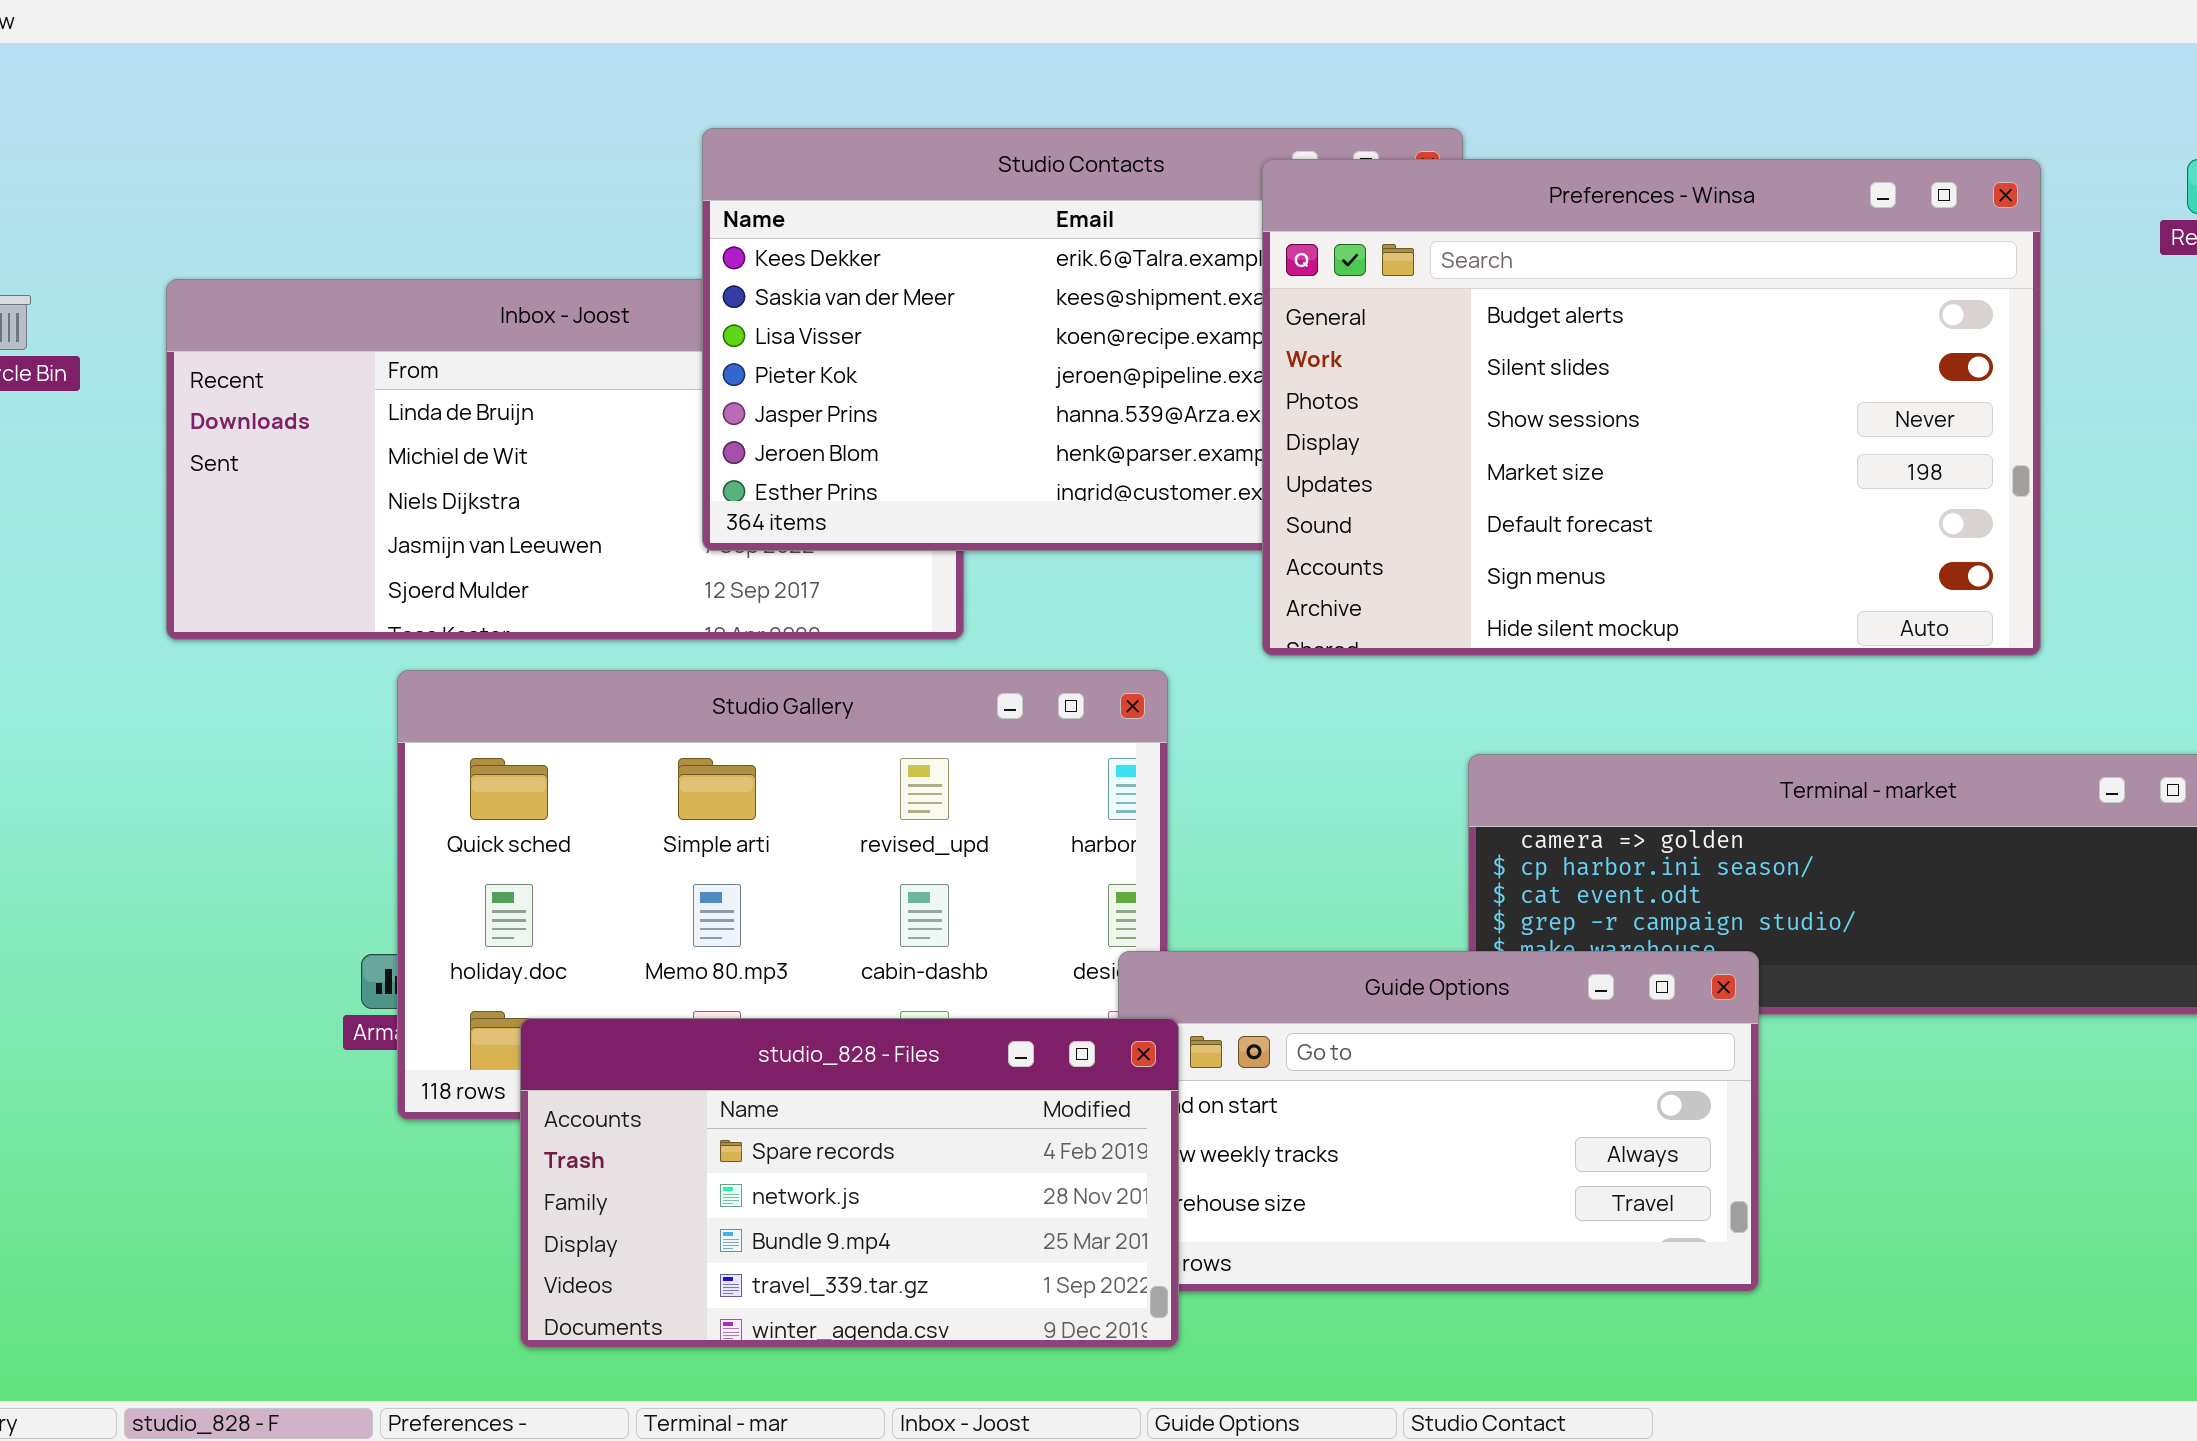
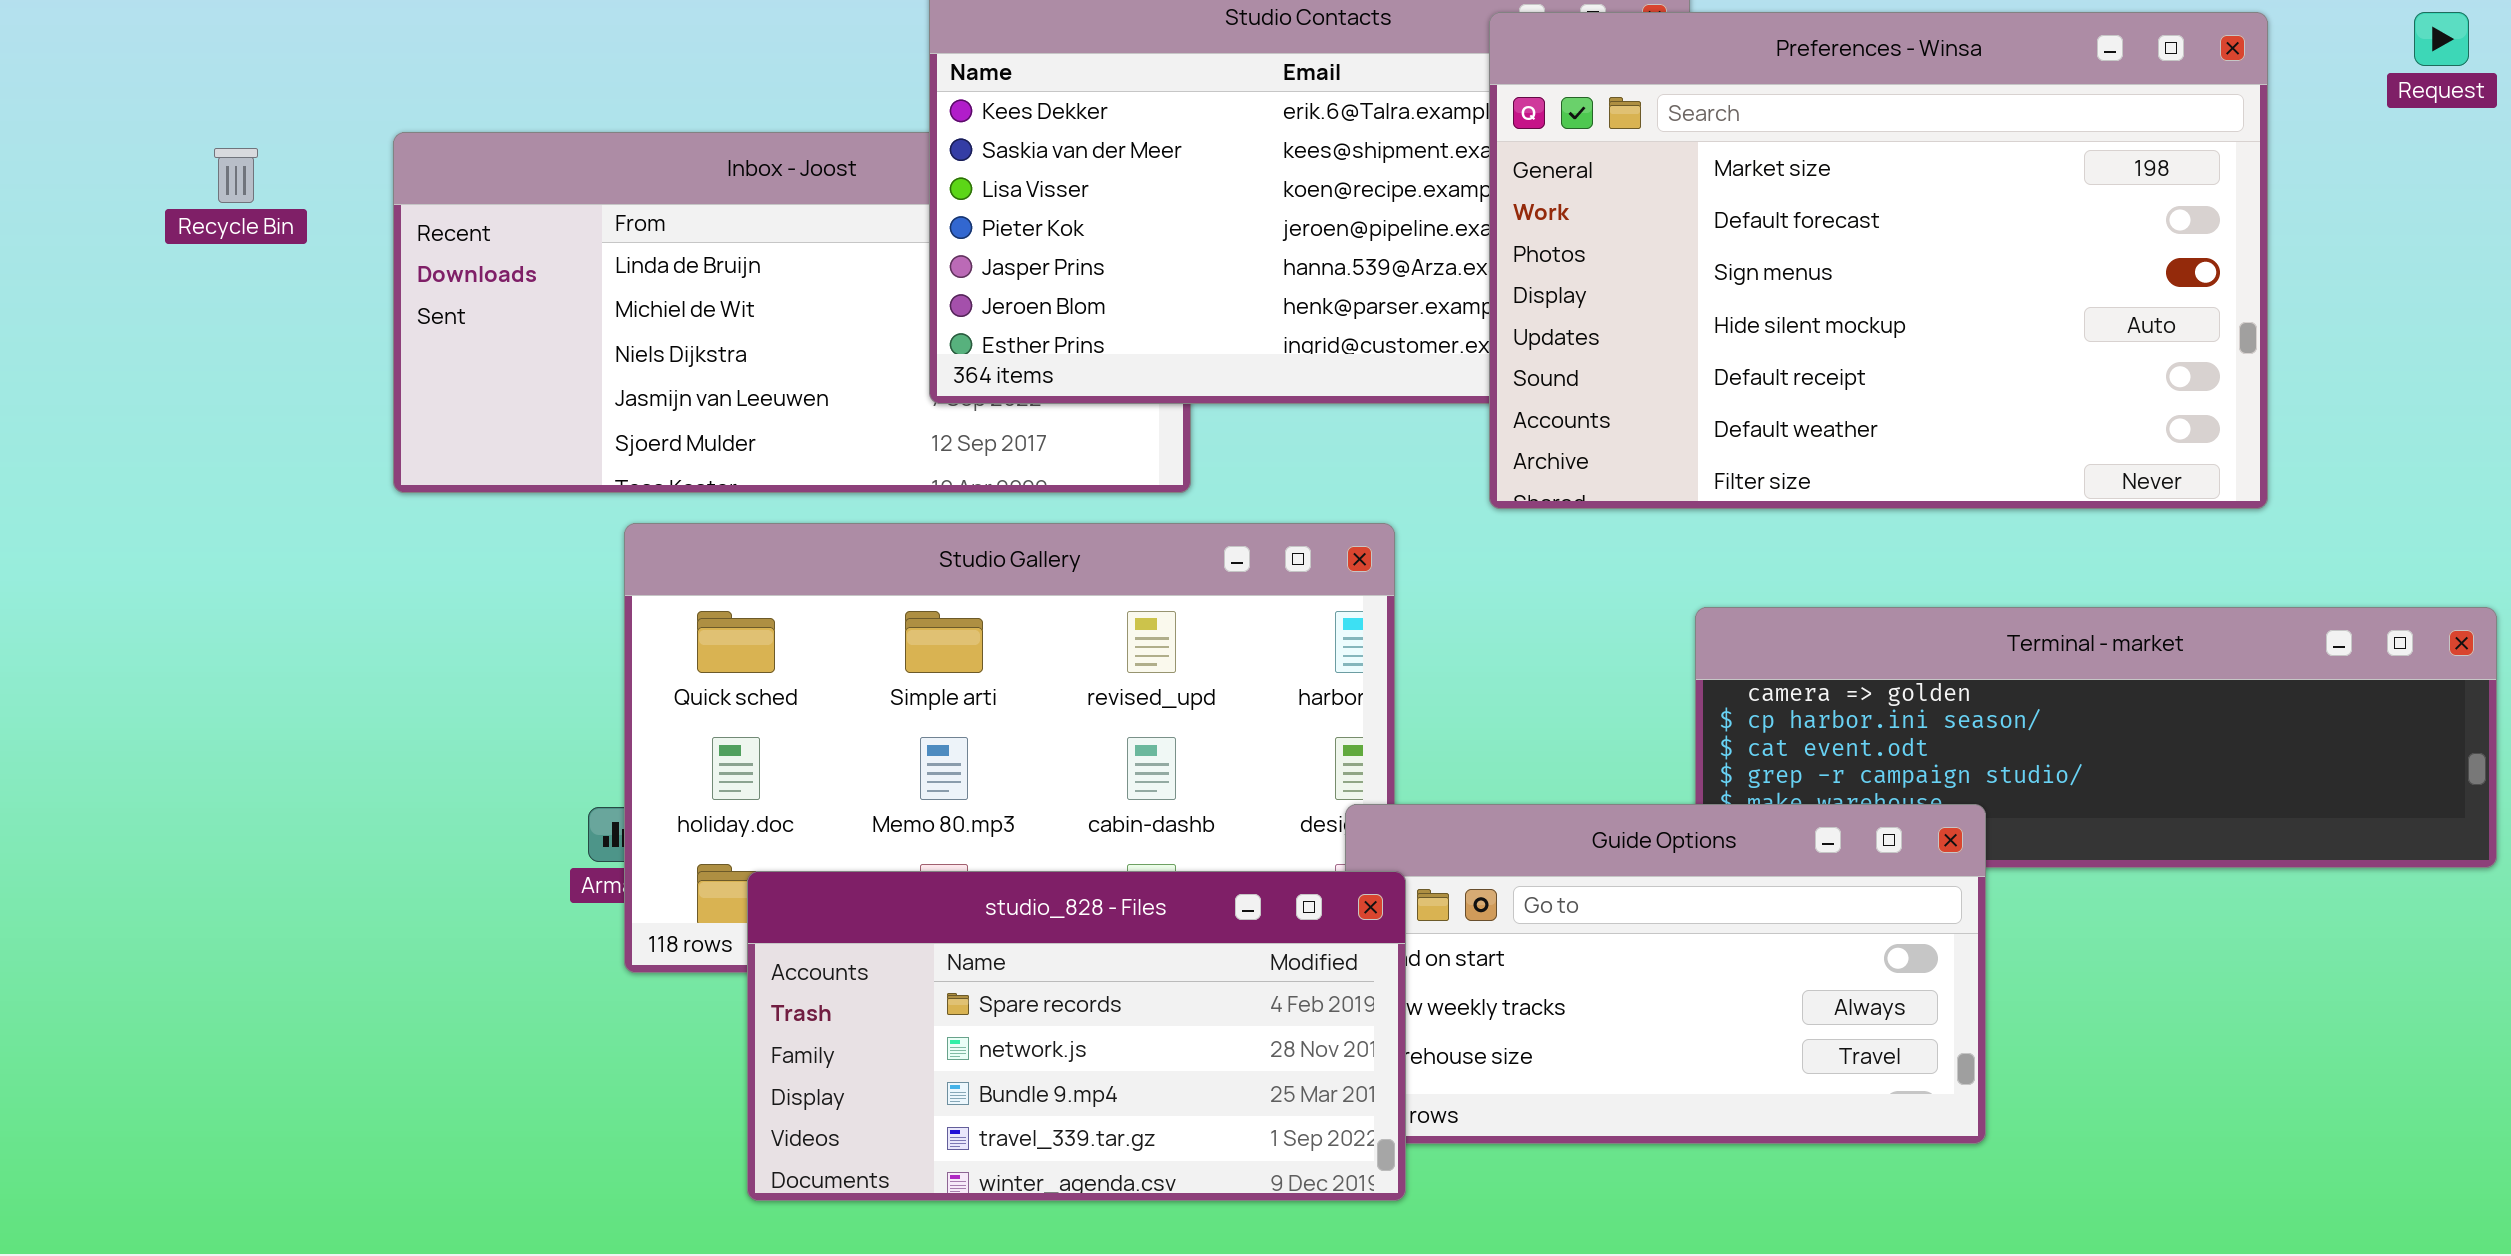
Preferences - Winsa: [1262,159,2041,656] -> [1489,12,2268,509], scrolled down 3 rows

